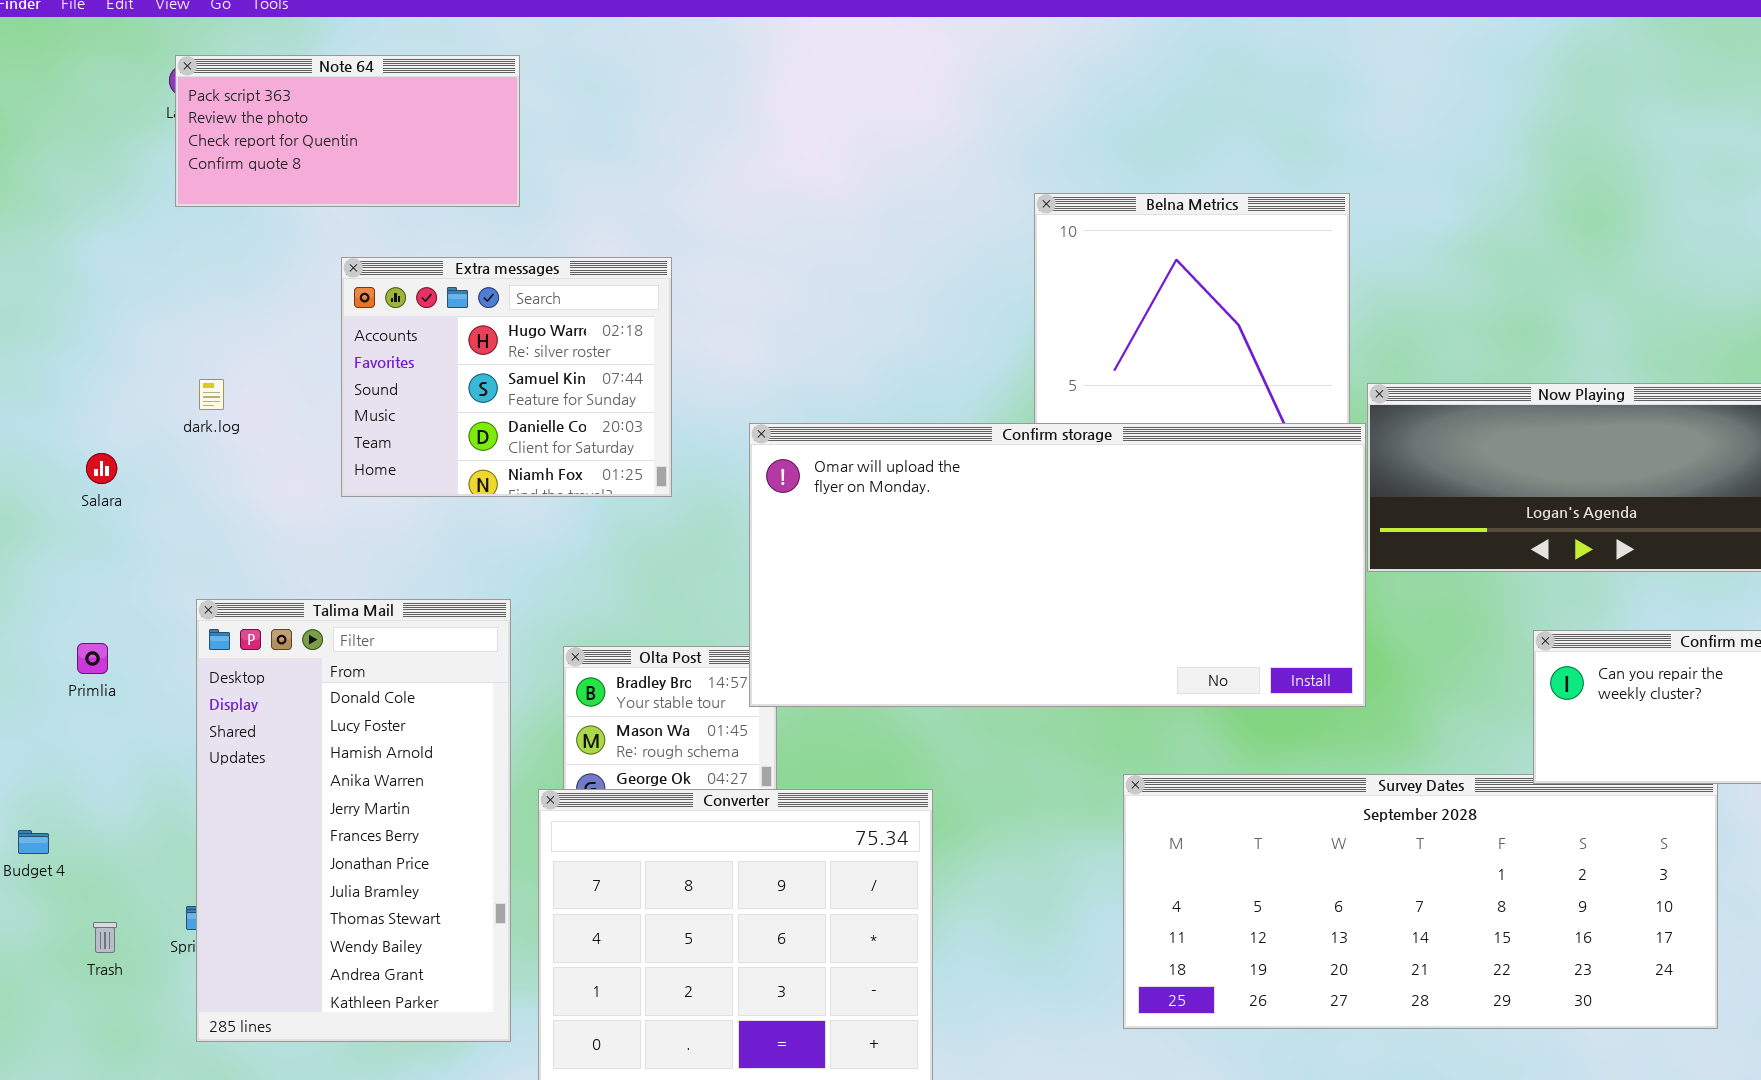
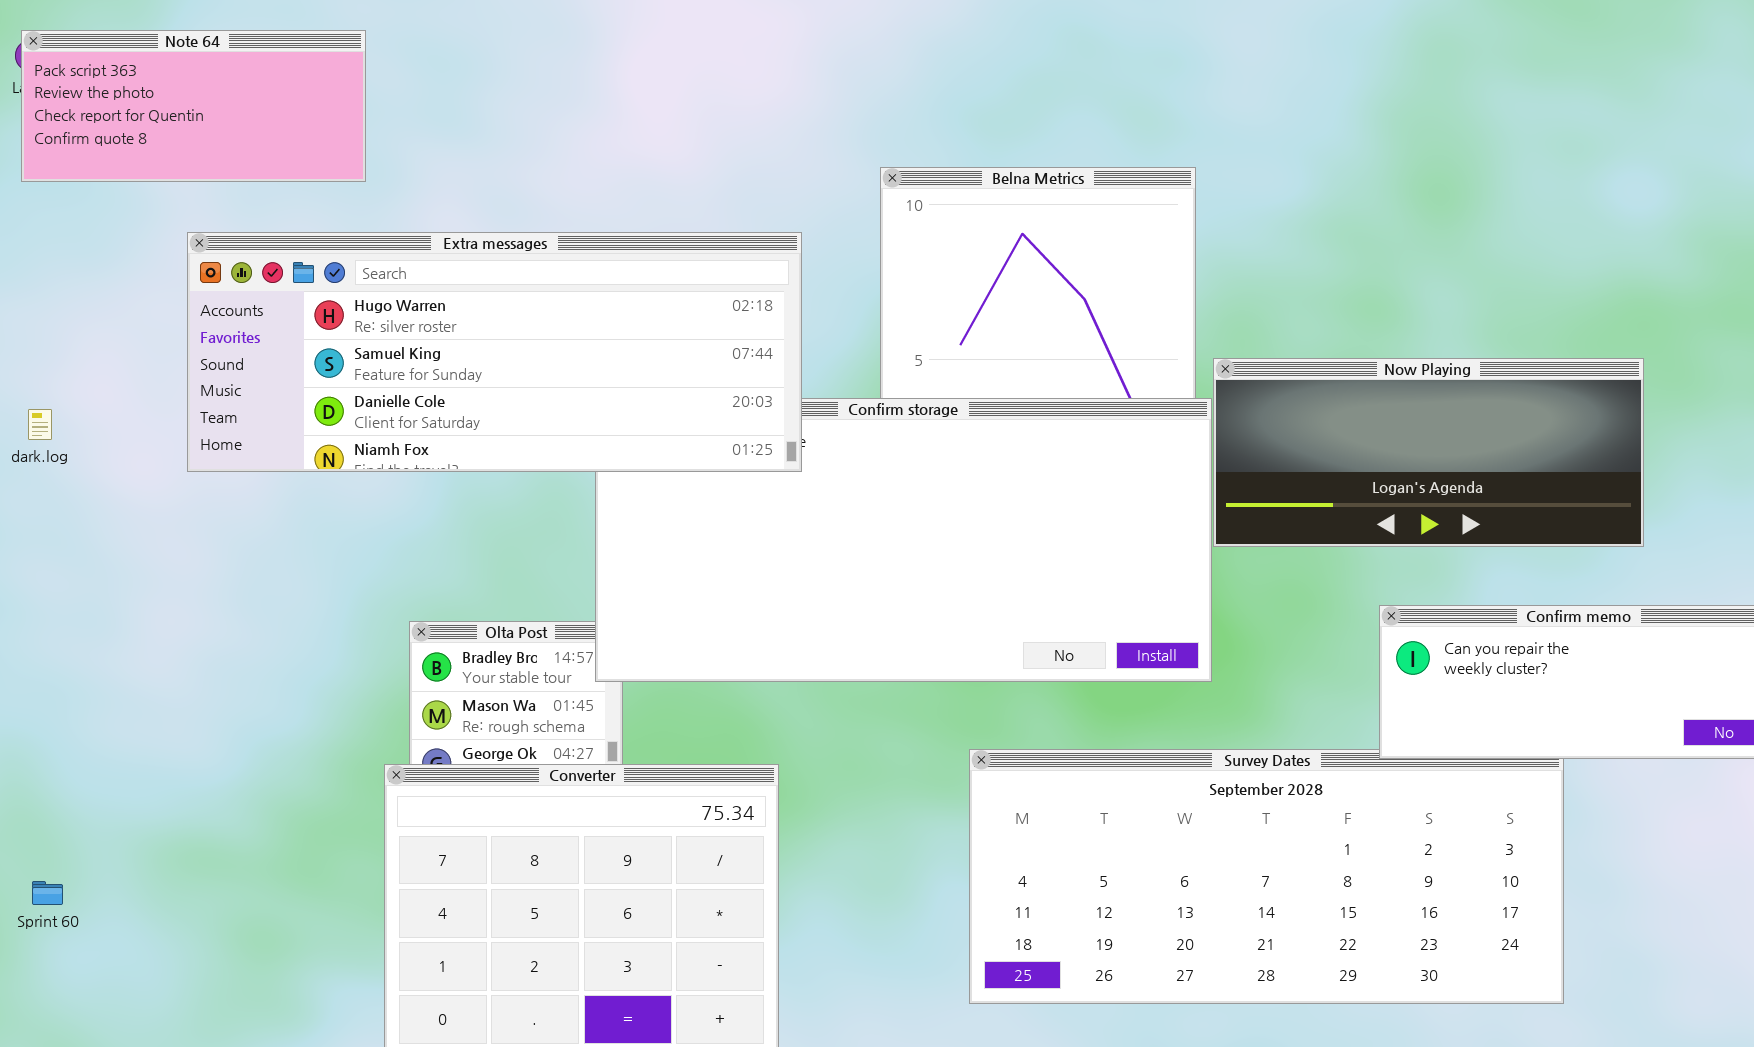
Extra messages: [341,257,672,497] -> [187,232,802,472], resized
dark.log: [199,379,224,410] -> [28,409,52,440], moved
Talima Mail: [196,599,511,1042] -> none, closed

